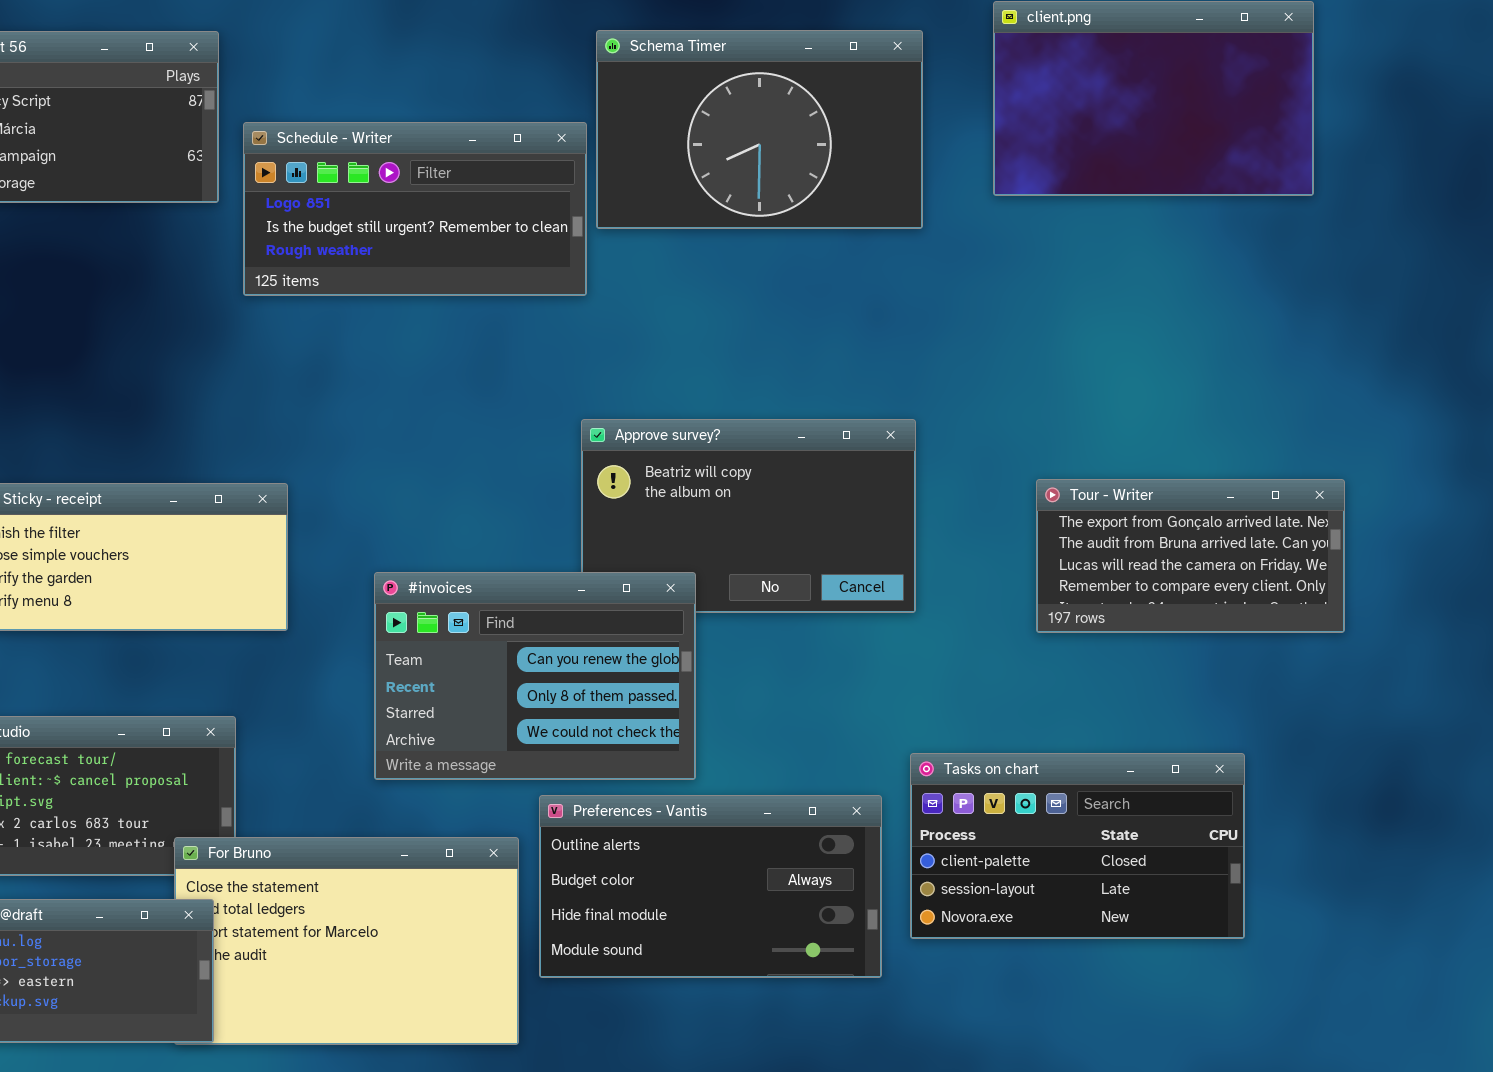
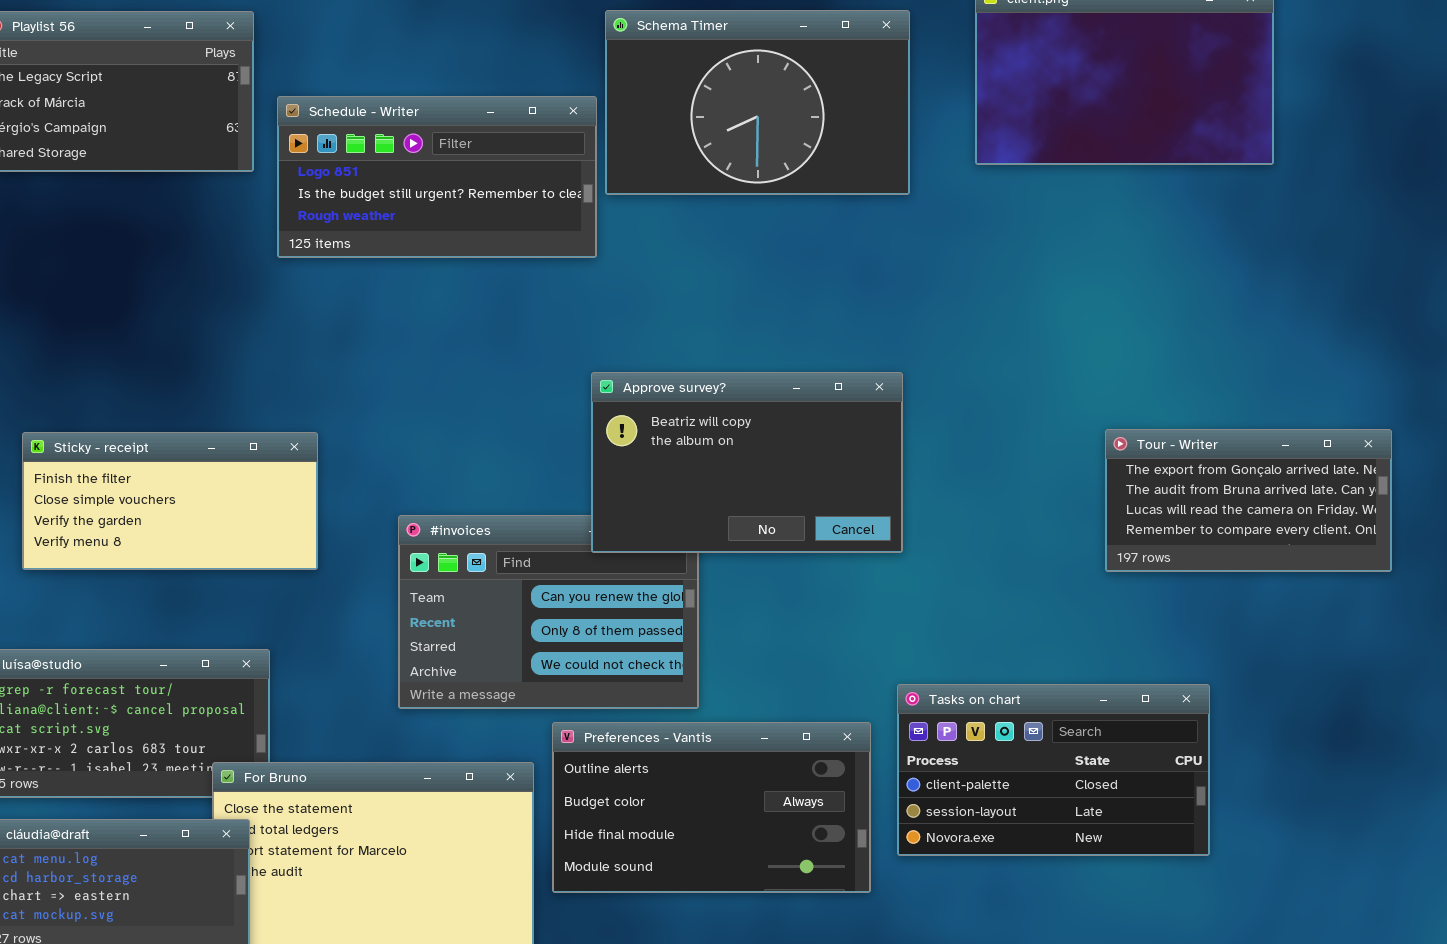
Approve survey?: [581,419,916,613] -> [591,372,903,553], raised
Tour - Writer: [1036,479,1345,633] -> [1105,429,1392,572], moved

